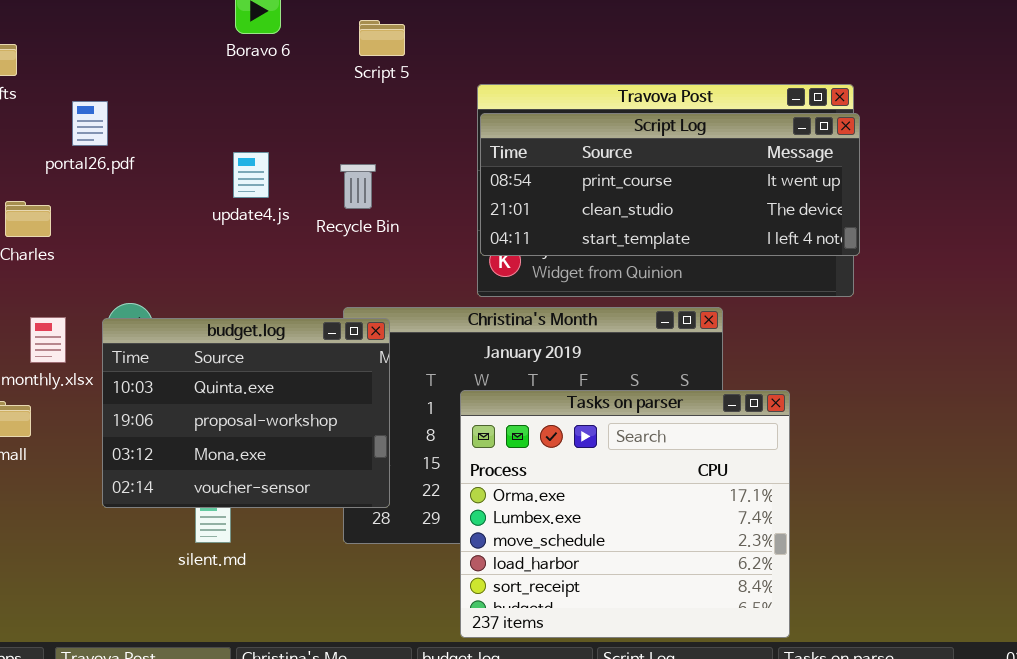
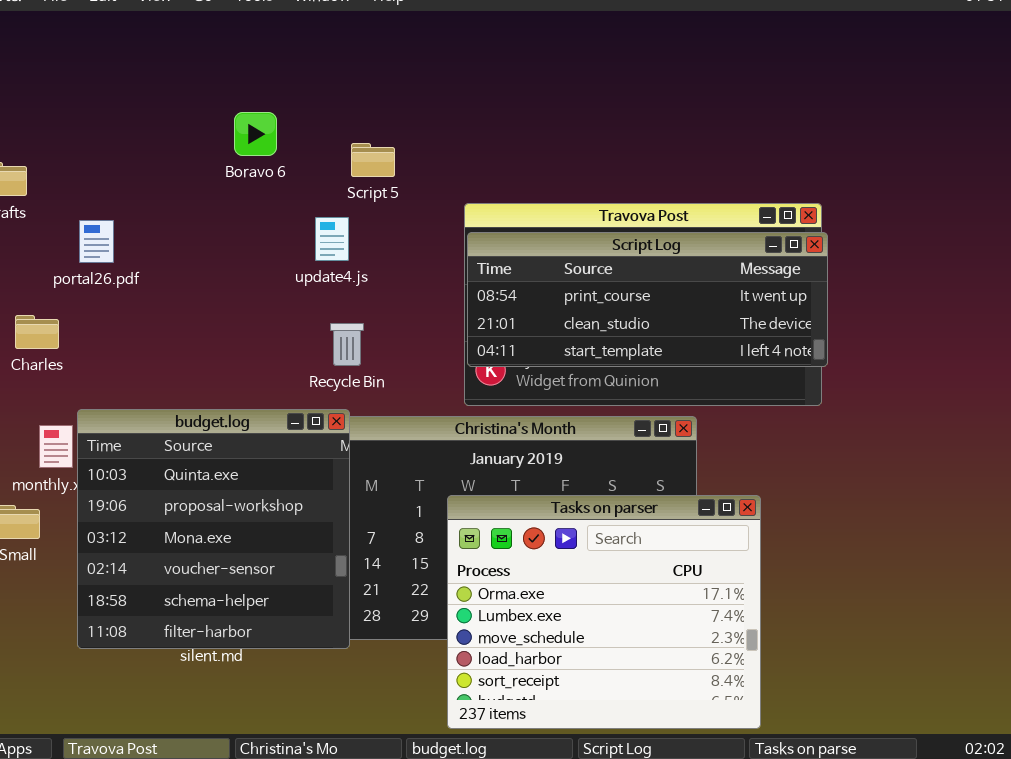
update4.js: [233,152,269,198] -> [315,217,349,261], moved
Recycle Bin: [340,164,376,209] -> [330,323,364,366], moved
budget.log: [102,318,390,508] -> [77,409,350,649], moved, resized

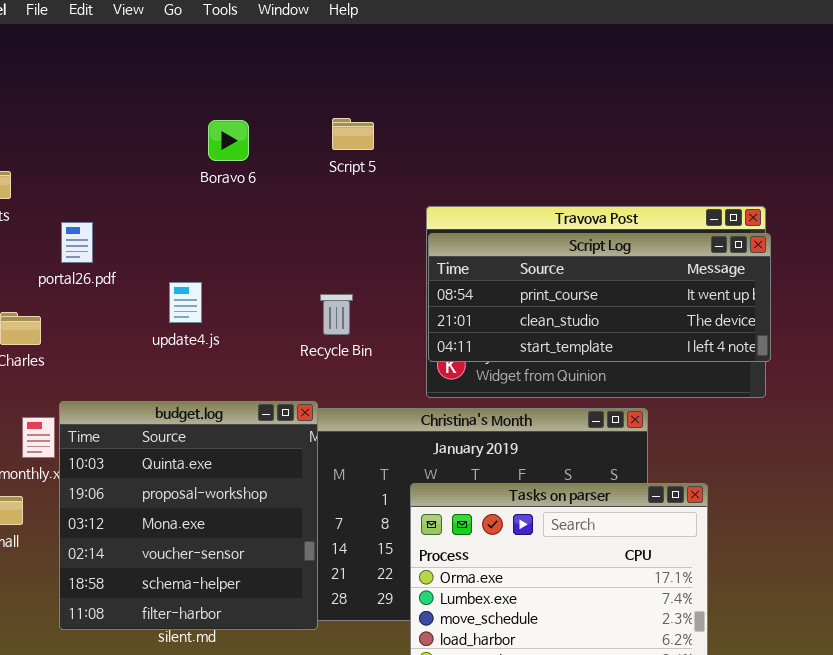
Script 5: [351,143,395,177] -> [332,118,374,150], moved
update4.js: [315,217,349,261] -> [169,282,202,323], moved
Recycle Bin: [330,323,364,366] -> [320,294,353,335], moved

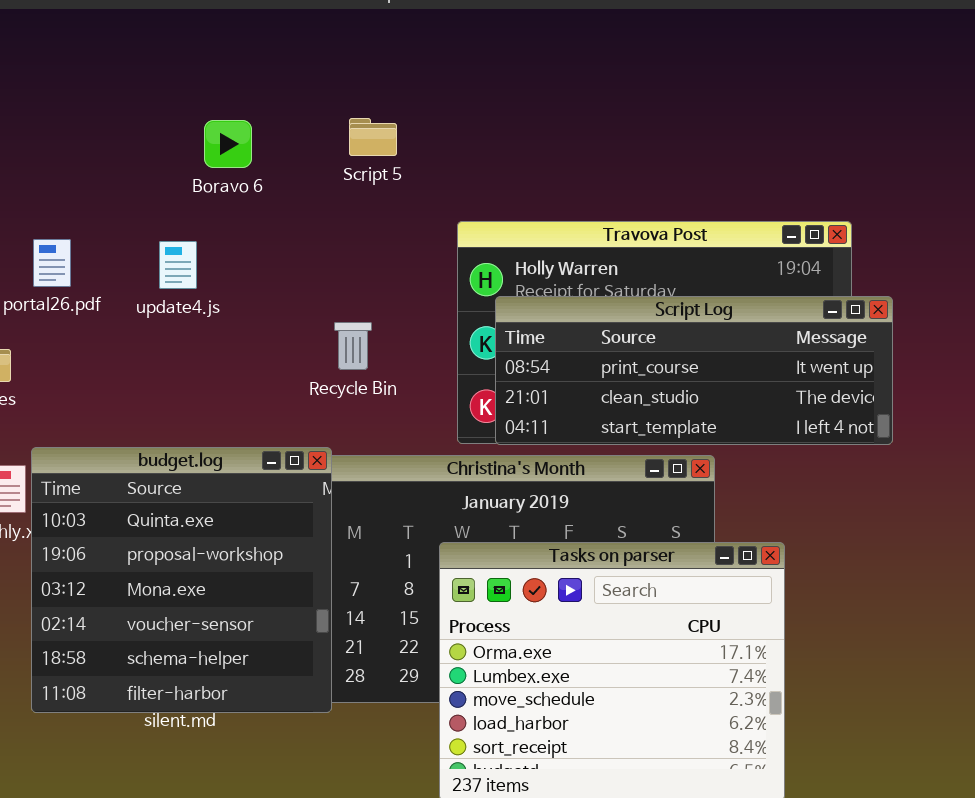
Script Log: [428,233,771,362] -> [495,296,893,445], moved
update4.js: [169,282,202,323] -> [159,241,197,289], moved

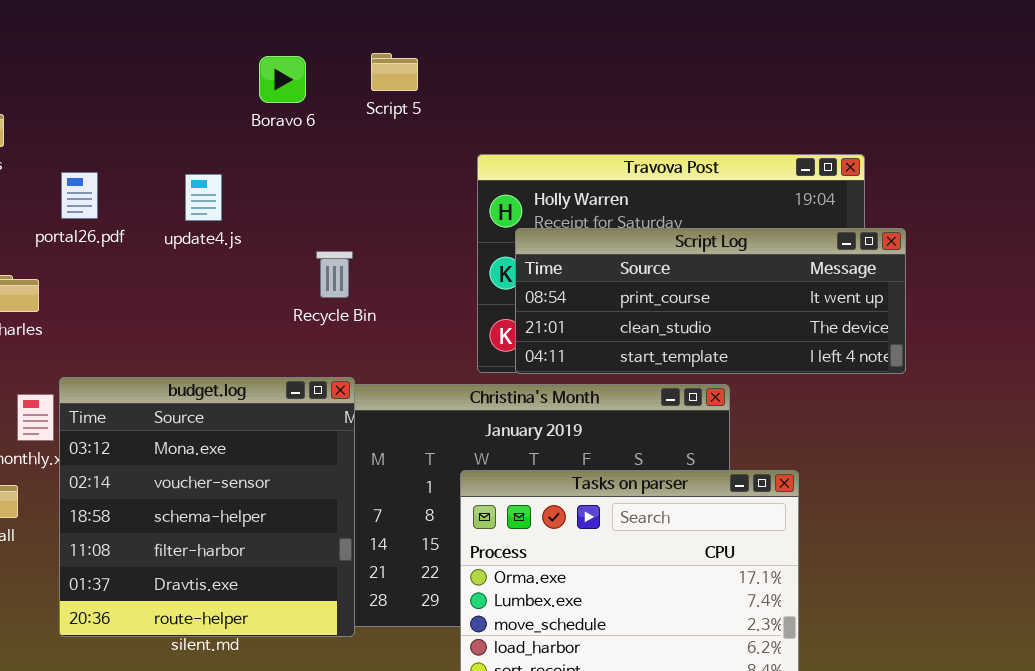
Boravo 6: [204,120,252,168] -> [259,56,306,103], moved
Recycle Bin: [334,322,372,370] -> [316,251,353,298], moved
budget.log: [31,447,332,713] -> [59,377,355,637], scrolled down 2 rows

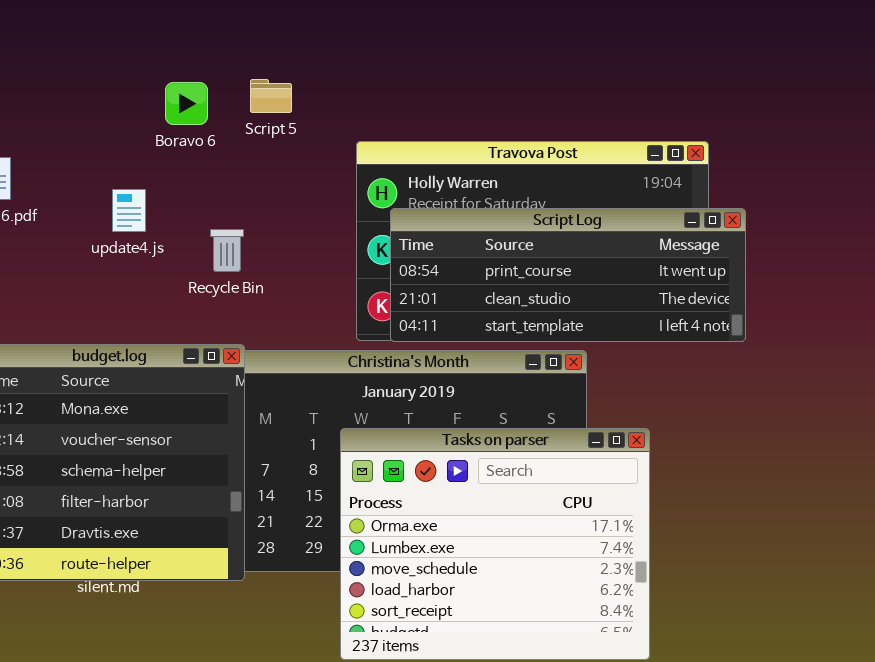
Script 5: [371,53,418,91] -> [250,79,292,113], moved
Boravo 6: [259,56,306,103] -> [165,82,208,125], moved
update4.js: [185,174,222,221] -> [112,189,146,232], moved

